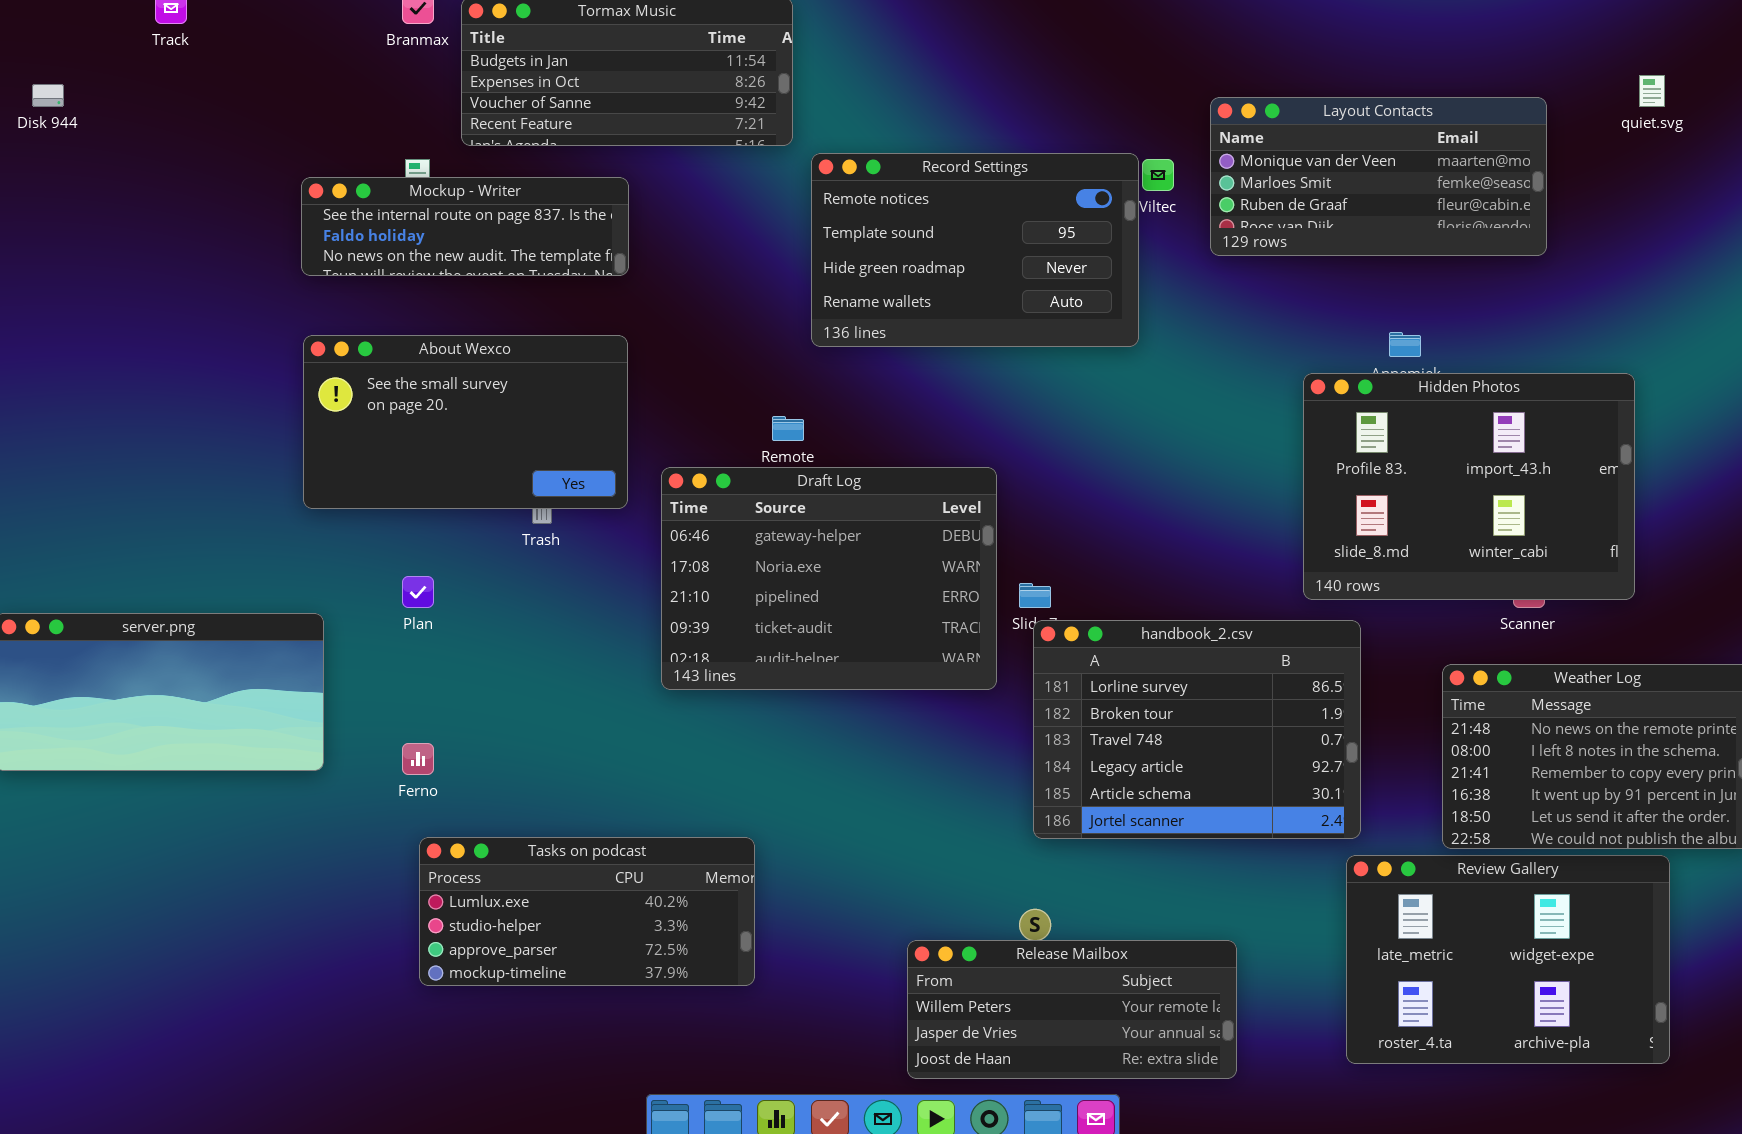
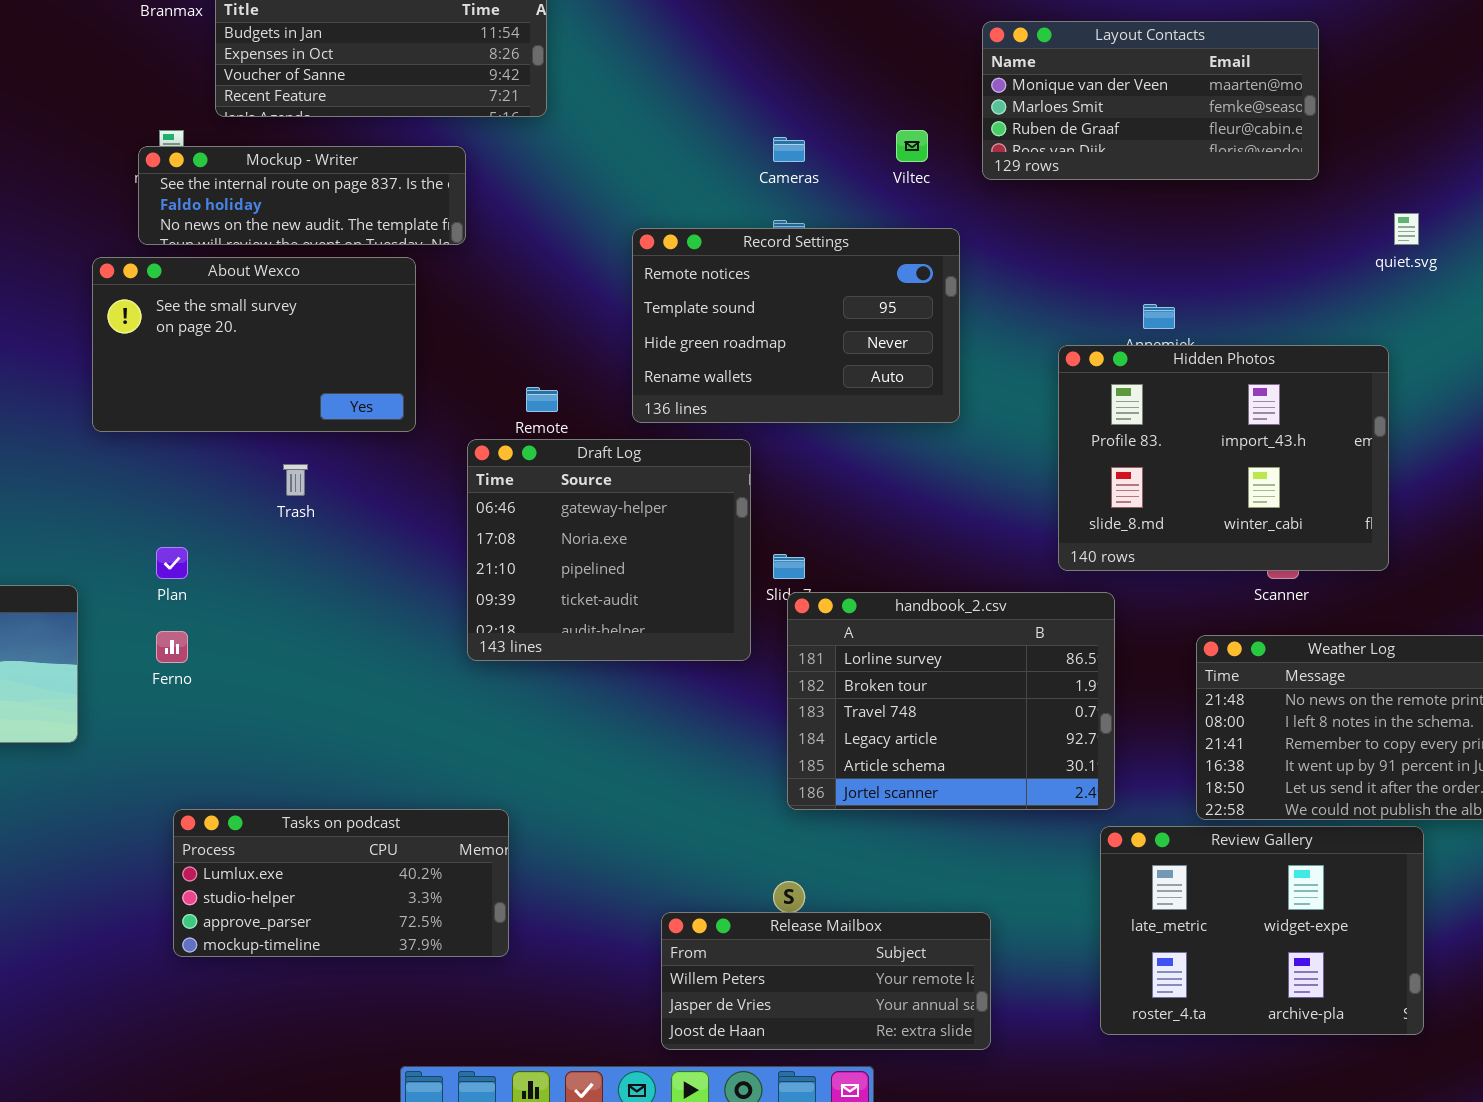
quiet.svg: [1639,75,1665,107] -> [1394,213,1419,245], moved
Layout Contacts: [1210,97,1547,256] -> [982,21,1319,180], moved
Record Settings: [811,153,1139,347] -> [632,228,960,423], moved
Mockup - Writer: [301,177,629,276] -> [138,146,466,245], moved
About Wexco: [303,335,628,509] -> [92,257,416,432], moved
Draft Log: [661,467,997,690] -> [467,439,751,661], resized
Ferno: [402,743,434,775] -> [156,631,188,663], moved

